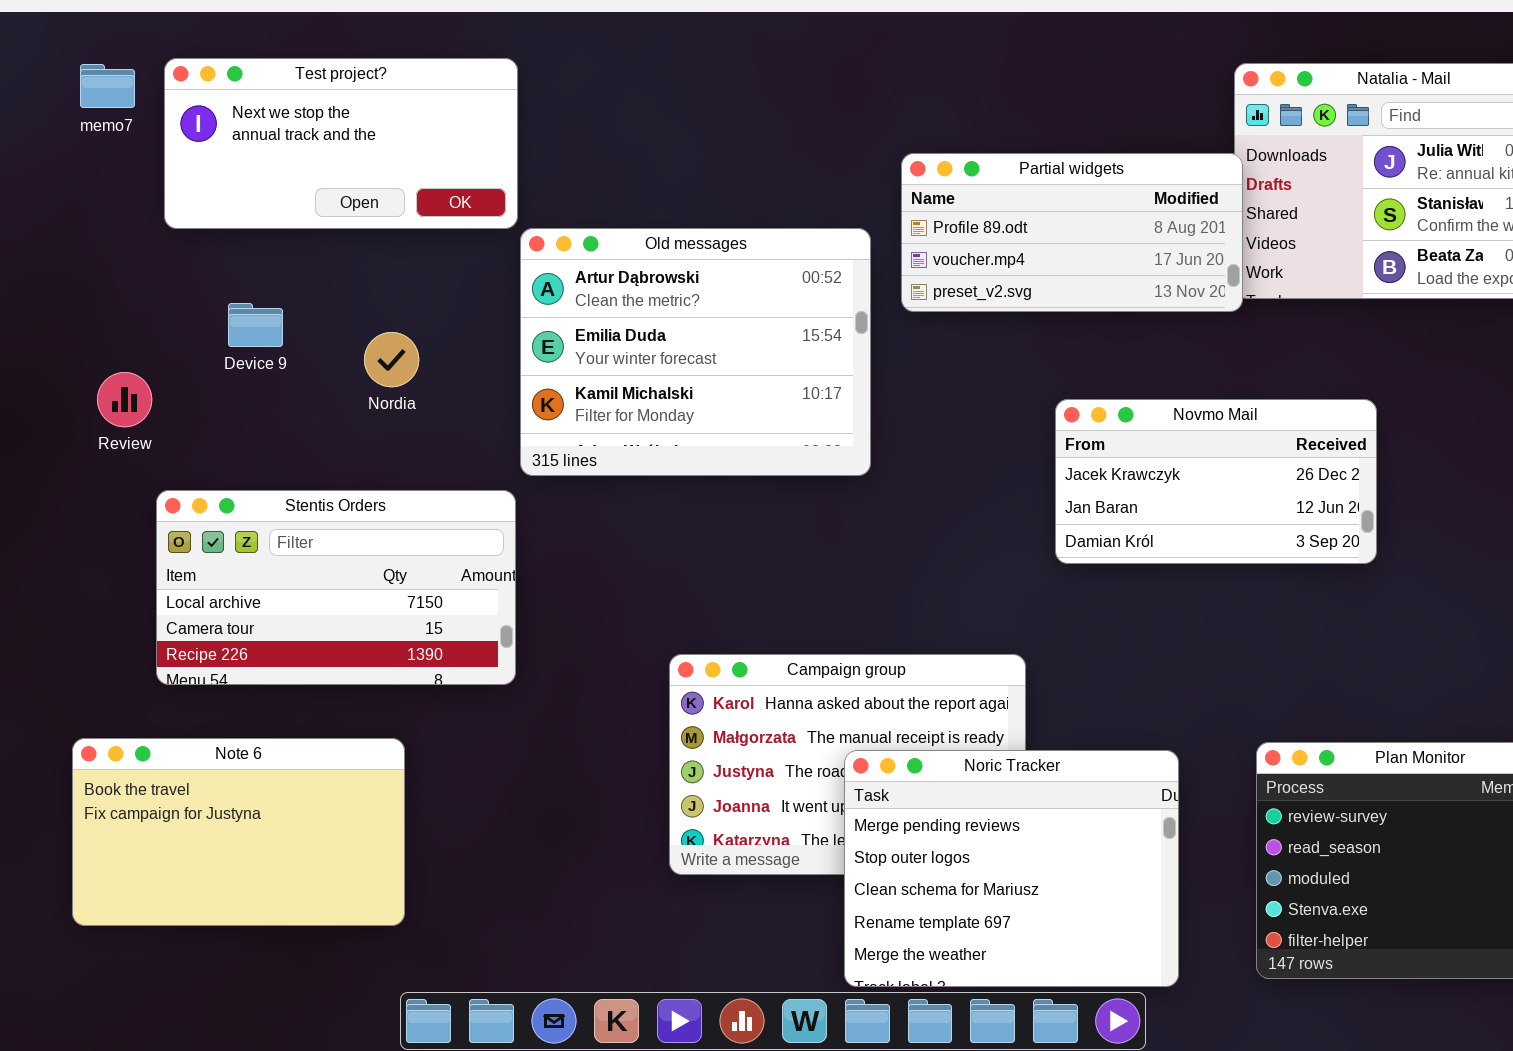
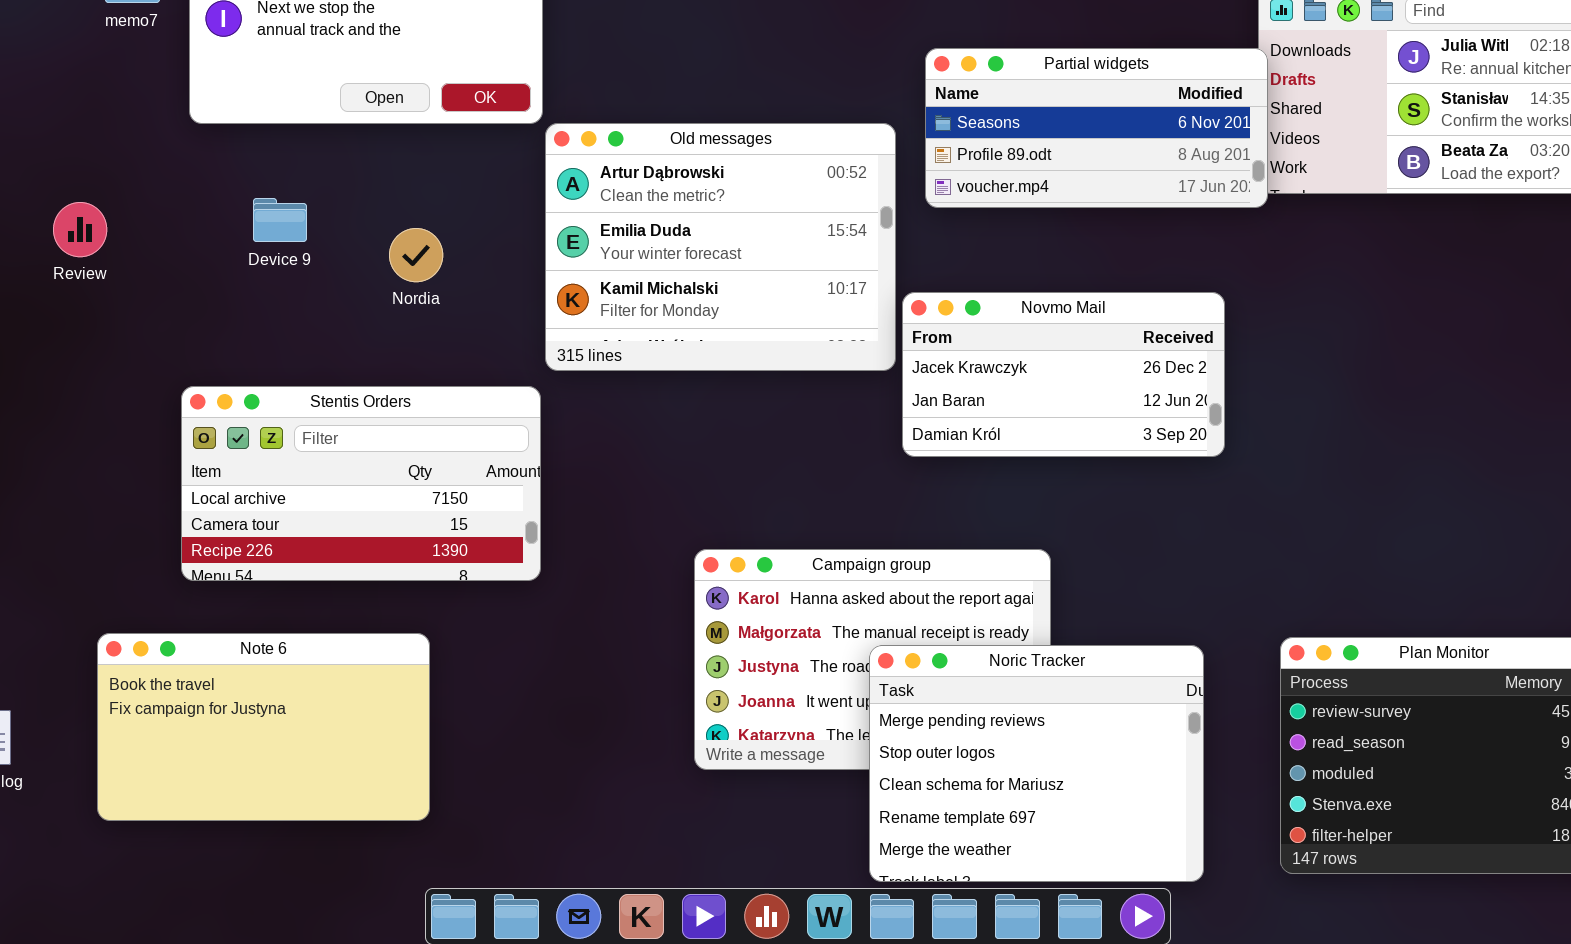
Partial widgets: [901,153,1243,312] -> [925,48,1268,208], scrolled up 1 row
Review: [97,372,152,427] -> [53,202,107,257], moved
Novmo Mail: [1055,399,1377,564] -> [902,292,1225,457], moved

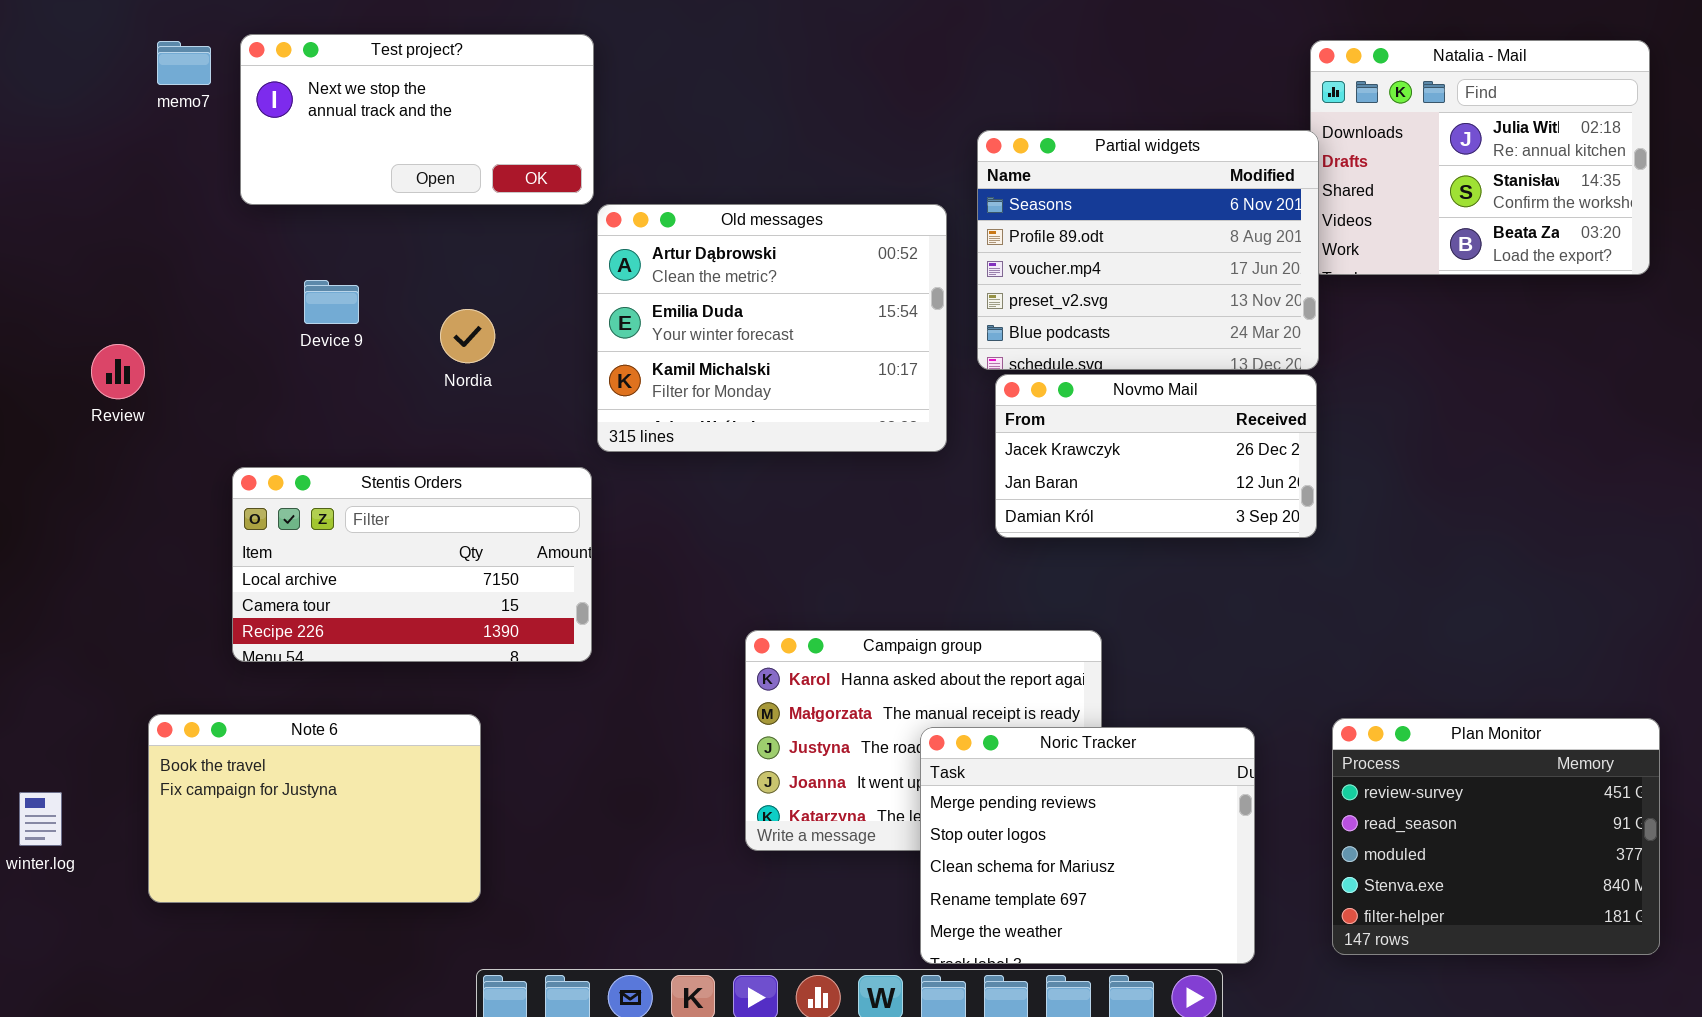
Partial widgets: [925,48,1268,208] -> [977,130,1319,370], resized
Review: [53,202,107,257] -> [91,344,145,399], moved
Novmo Mail: [902,292,1225,457] -> [995,374,1317,538], moved

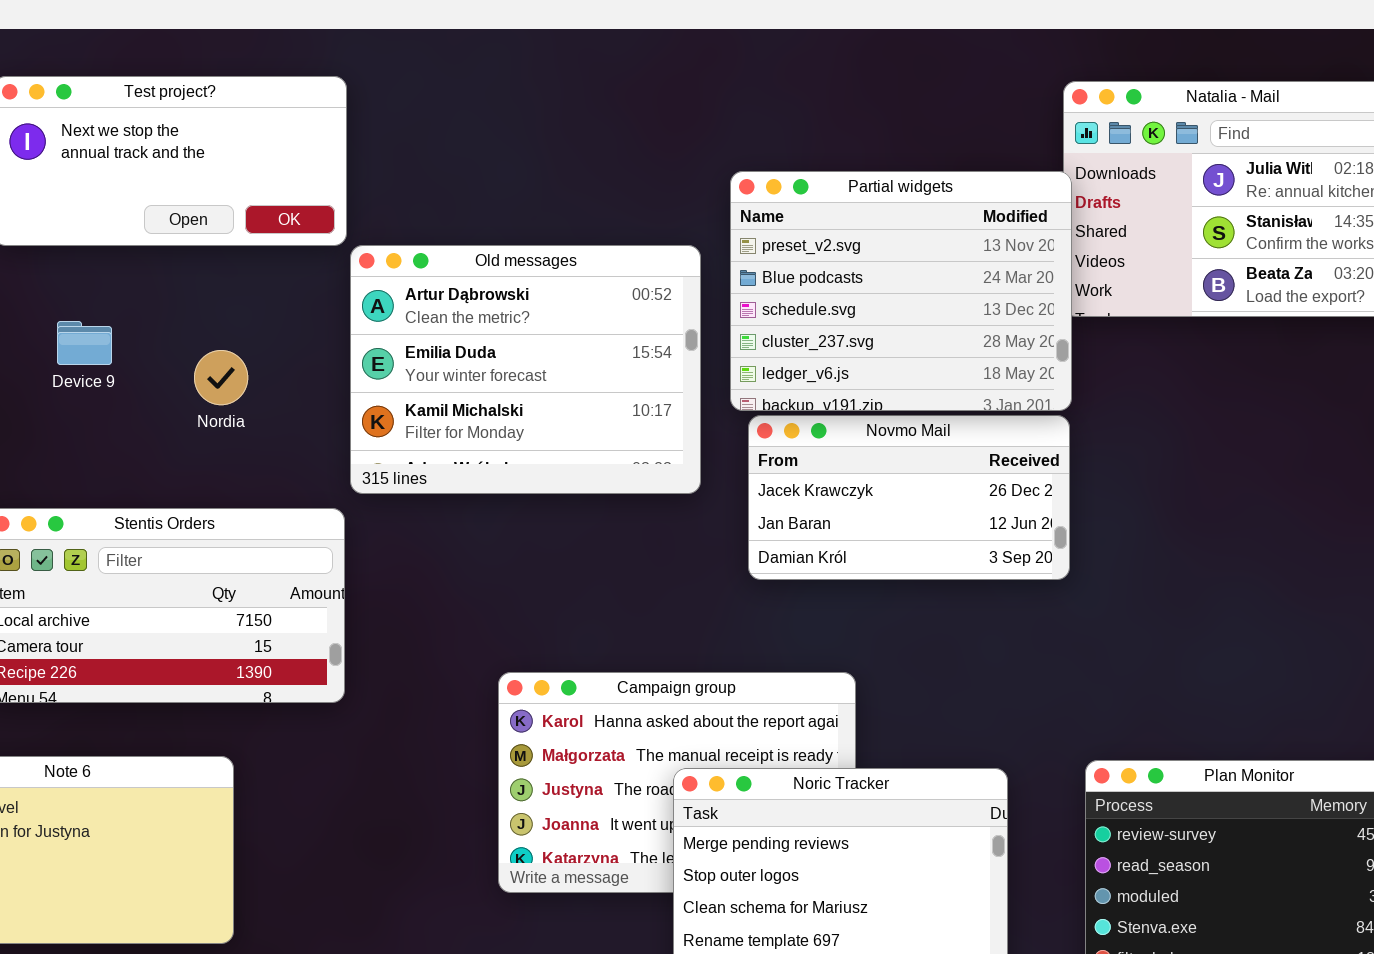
Partial widgets: [977,130,1319,370] -> [730,171,1072,411], scrolled down 3 rows

